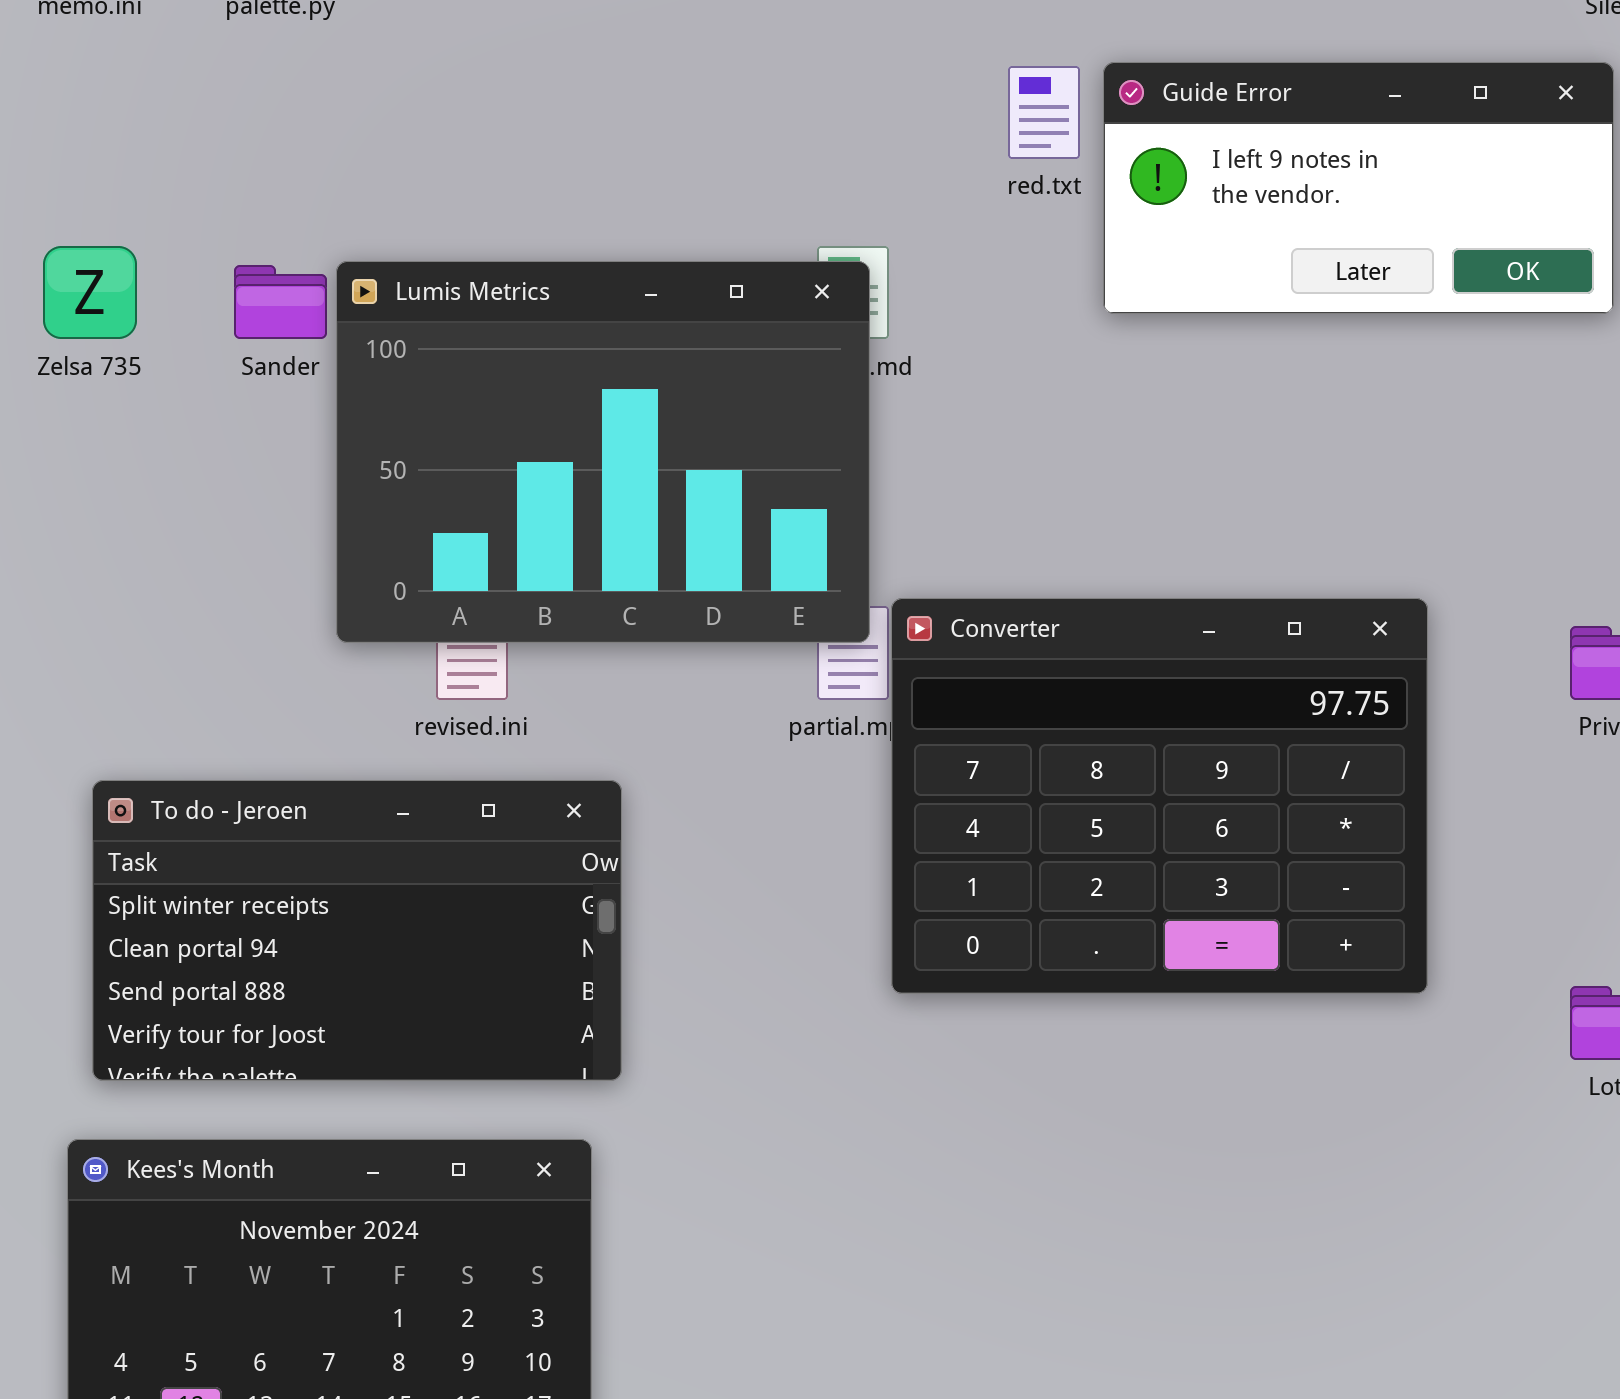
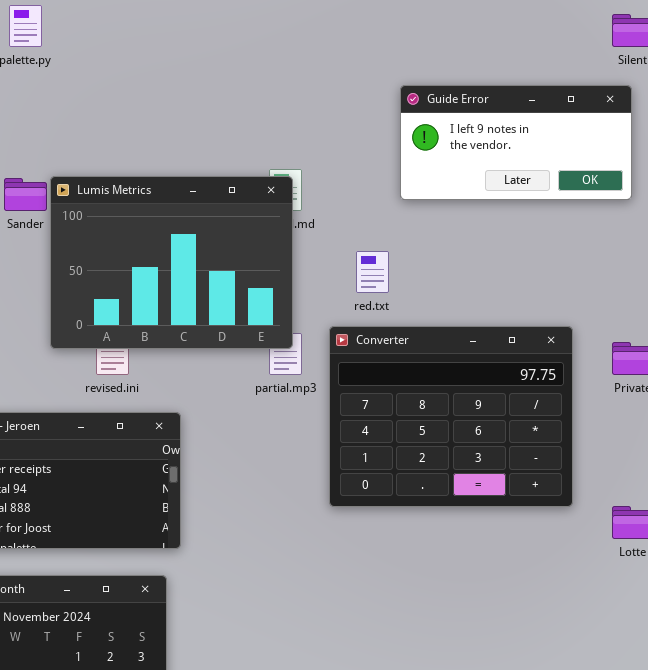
red.txt: [1008,66,1080,159] -> [356,251,389,293], moved
Converter: [891,598,1428,994] -> [329,326,573,507], moved

